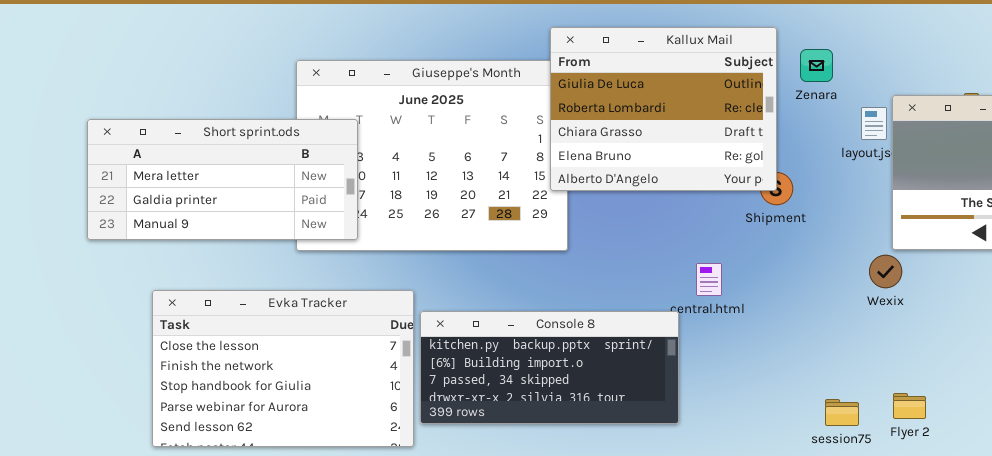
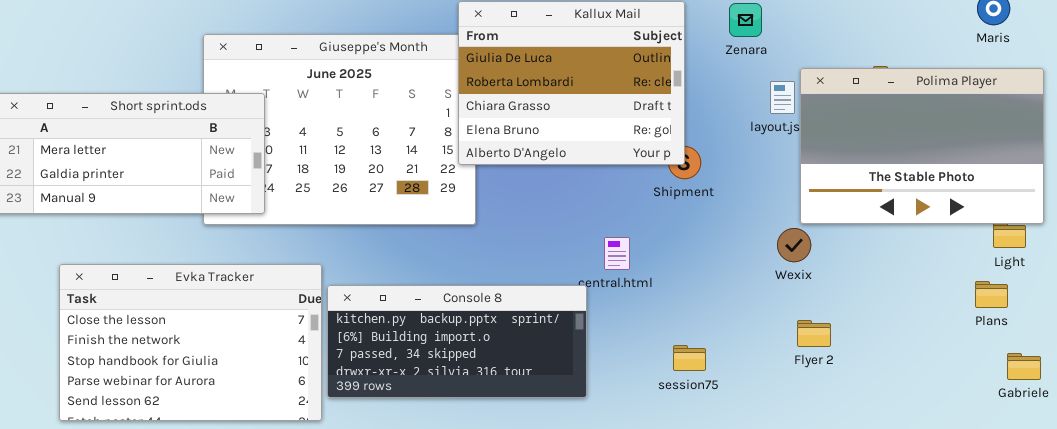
Zenara: [800,49,833,82] -> [729,3,762,37], moved
Flyer 2: [893,393,926,419] -> [797,320,831,347], moved
session75: [825,399,859,426] -> [673,345,706,371], moved

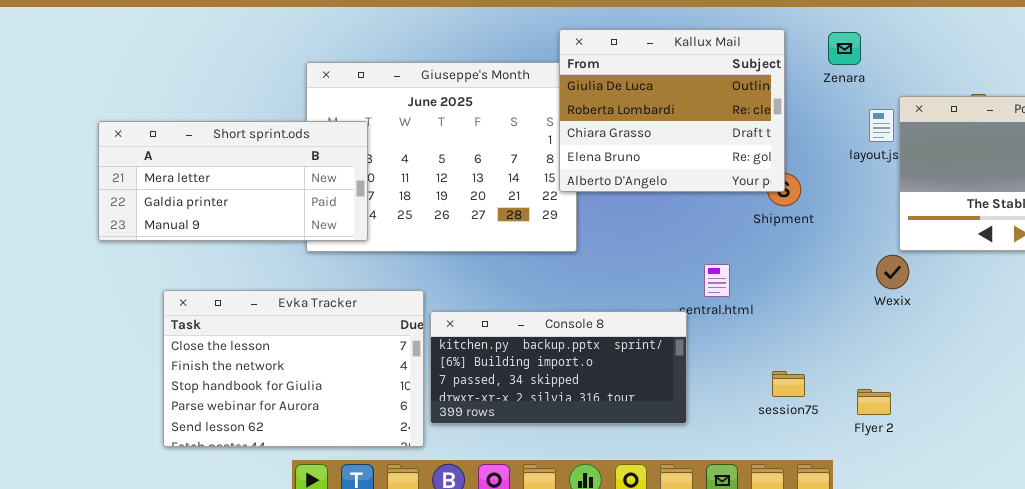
Flyer 2: [797,320,831,347] -> [857,389,891,415], moved

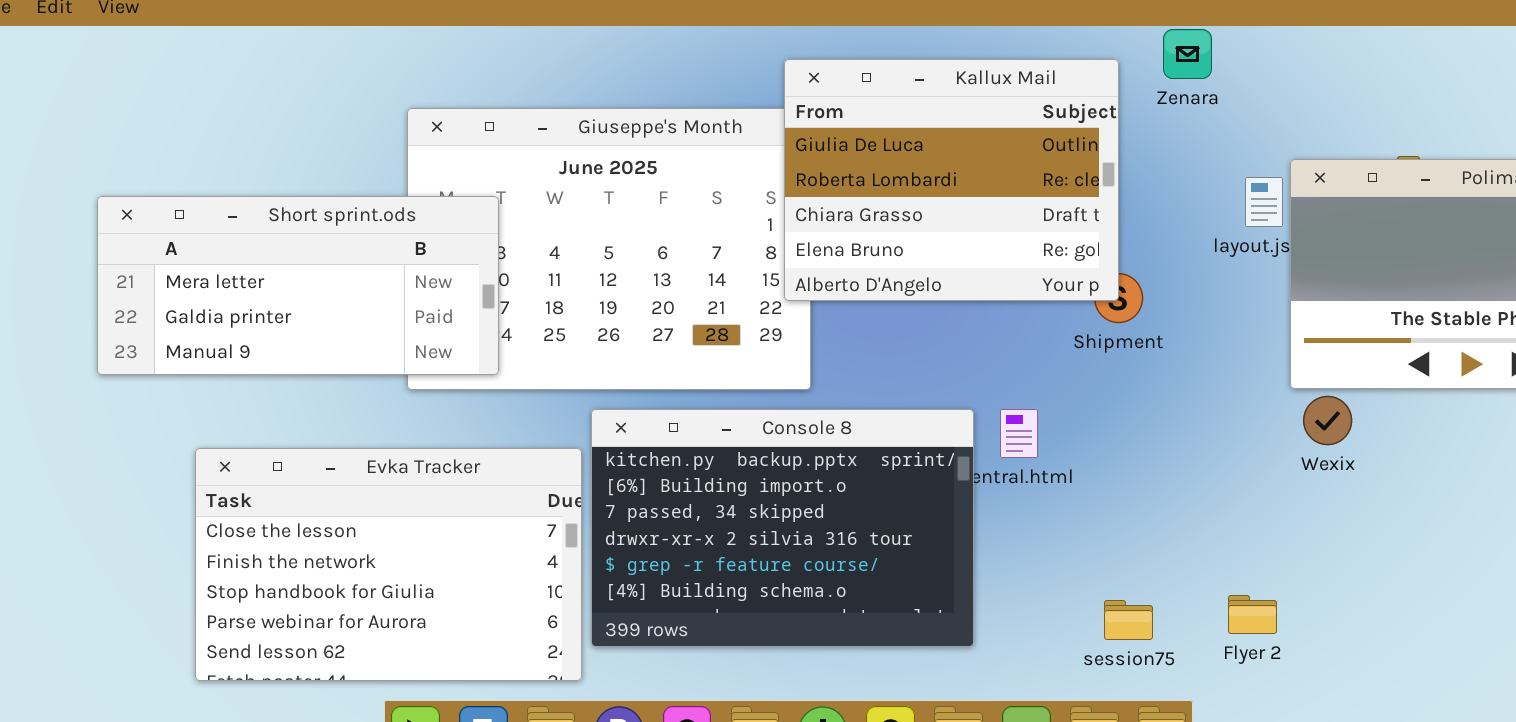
Zenara: [828,32,861,65] -> [1163,29,1212,79], moved
Wexix: [876,255,909,289] -> [1303,396,1352,445], moved
Console 8: [430,311,687,424] -> [591,409,974,647], resized
session75: [772,371,805,397] -> [1104,600,1153,640], moved

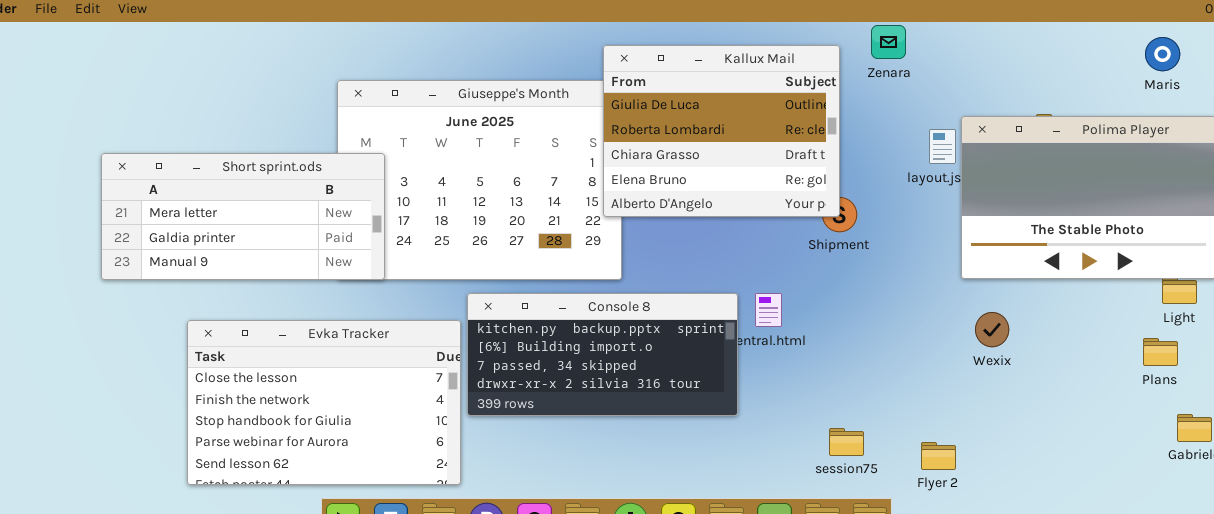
Short sprint.ods: [97,196,499,375] -> [101,153,385,280], moved
Wexix: [1303,396,1352,445] -> [975,312,1009,347], moved
Console 8: [591,409,974,647] -> [467,293,738,416], resized
Flyer 2: [1228,595,1277,634] -> [921,442,956,470], moved

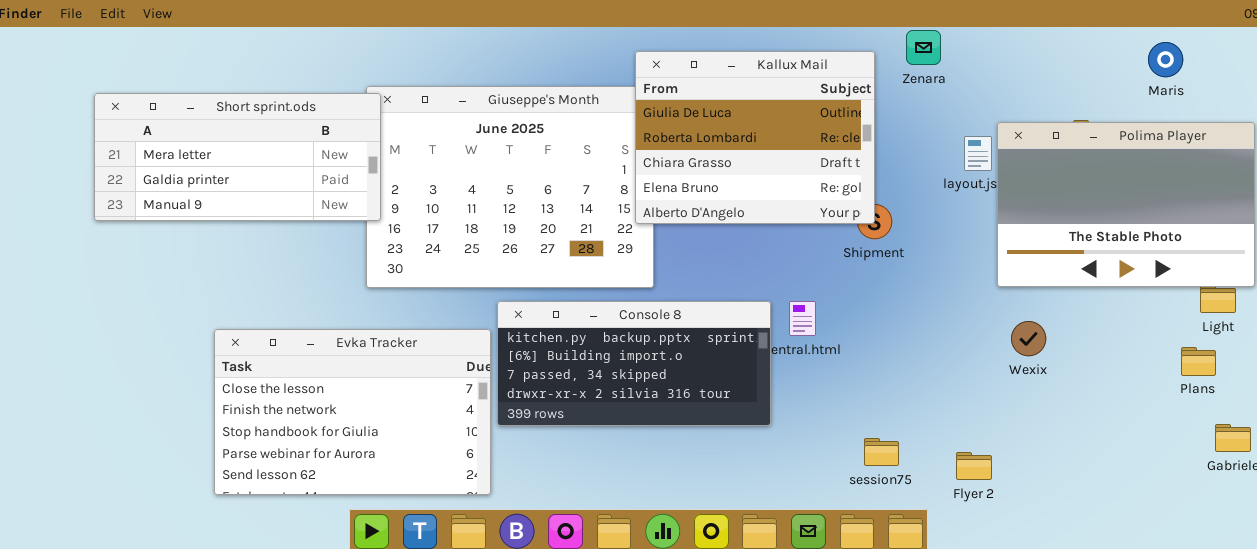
Maris: [1145,37,1180,71] -> [1148,42,1183,77], moved
Short sprint.ods: [101,153,385,280] -> [94,93,381,221], moved

